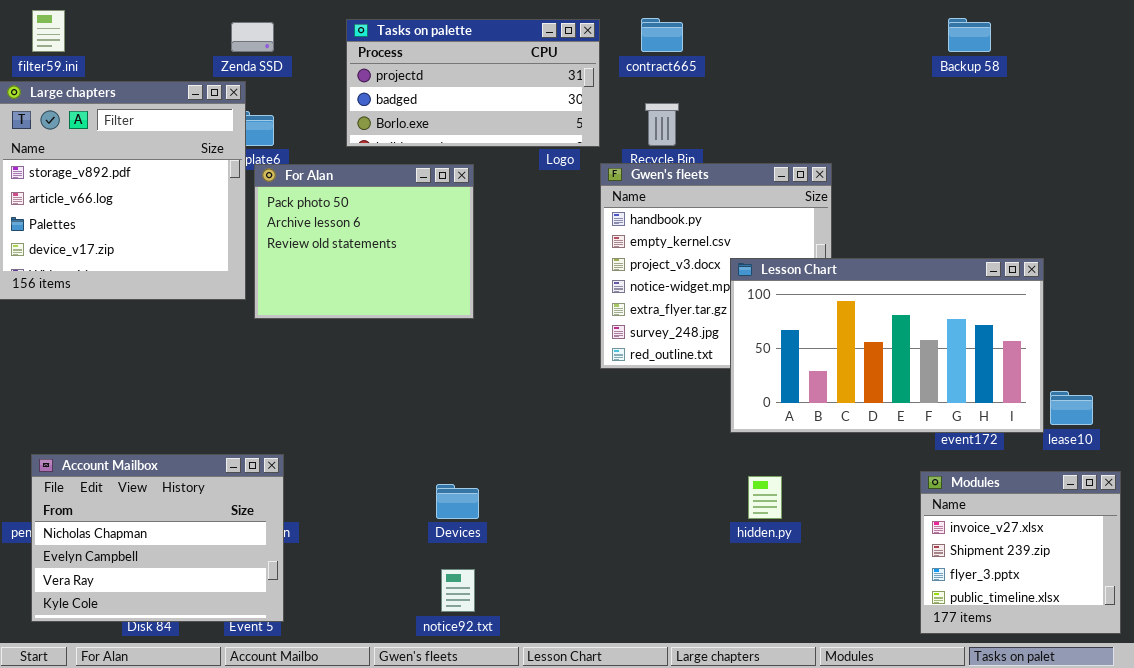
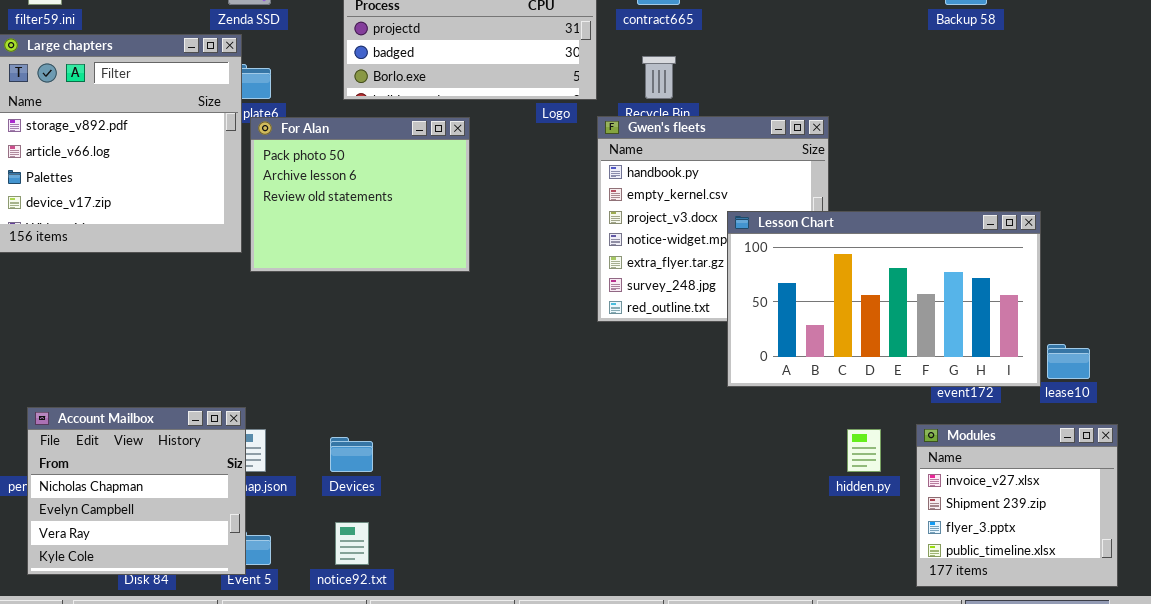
Account Mailbox: [31,454,284,622] -> [27,407,246,575], resized
hidden.py: [748,476,782,519] -> [847,429,881,472], moved
Devices: [436,484,479,519] -> [330,437,373,472], moved
notice92.txt: [441,569,475,612] -> [335,522,369,565], moved

